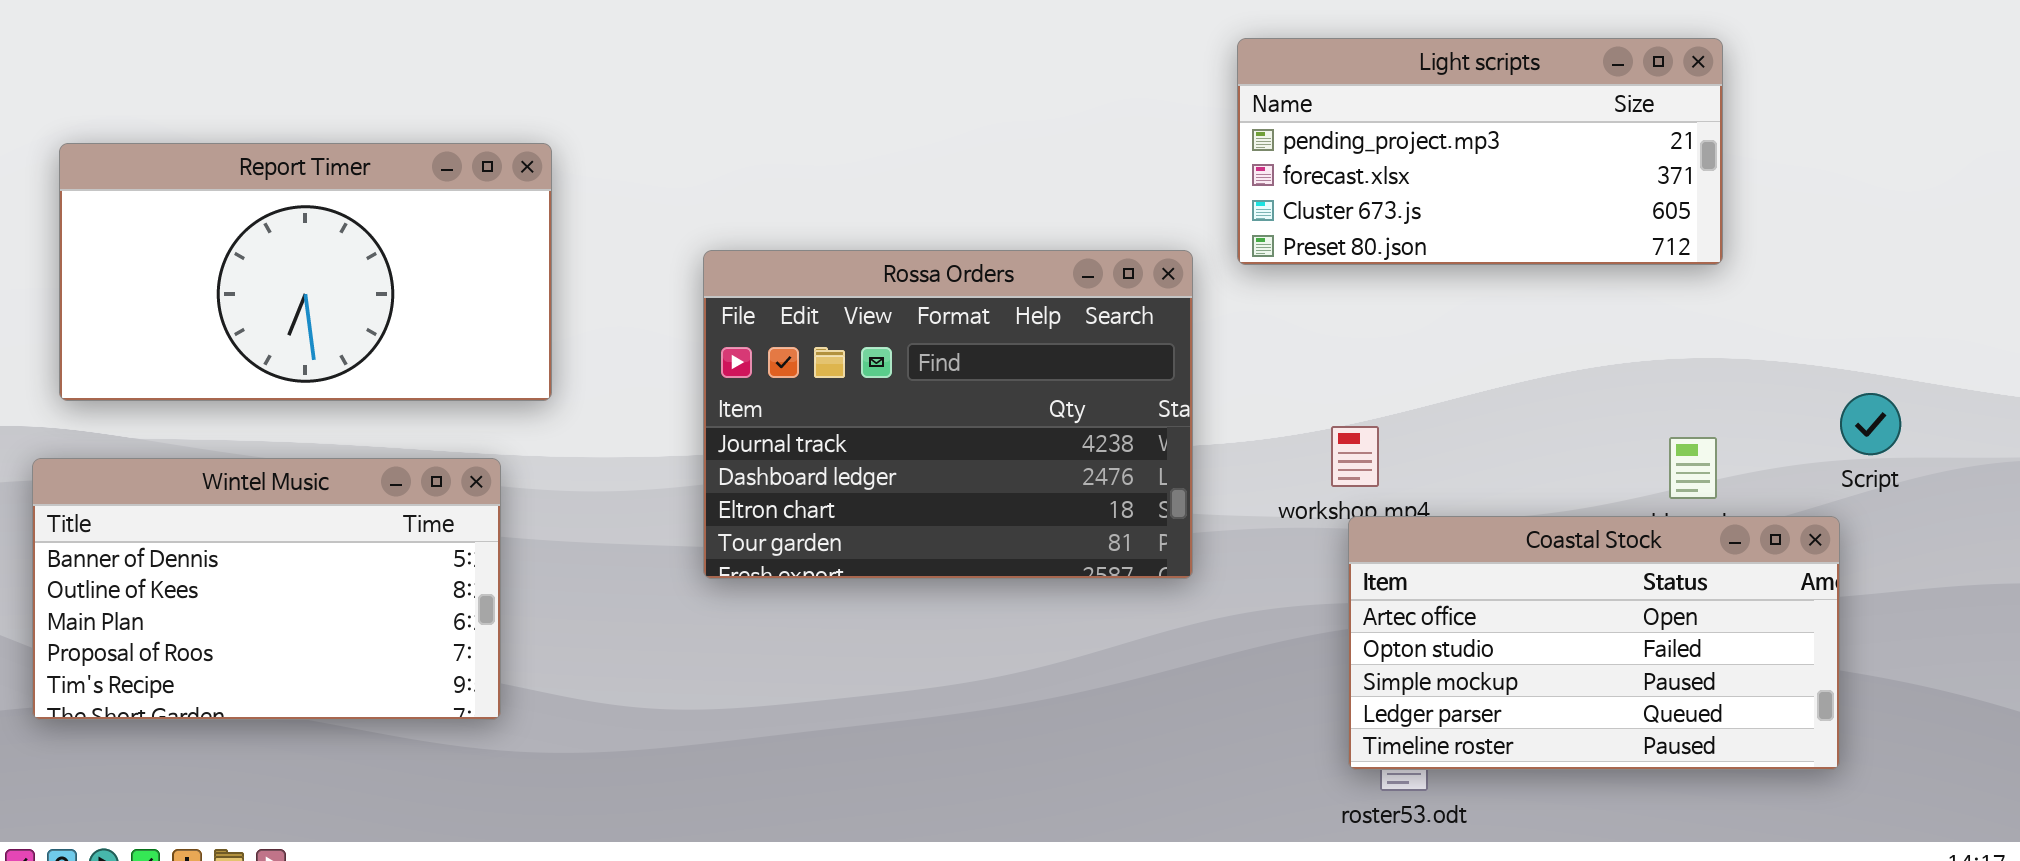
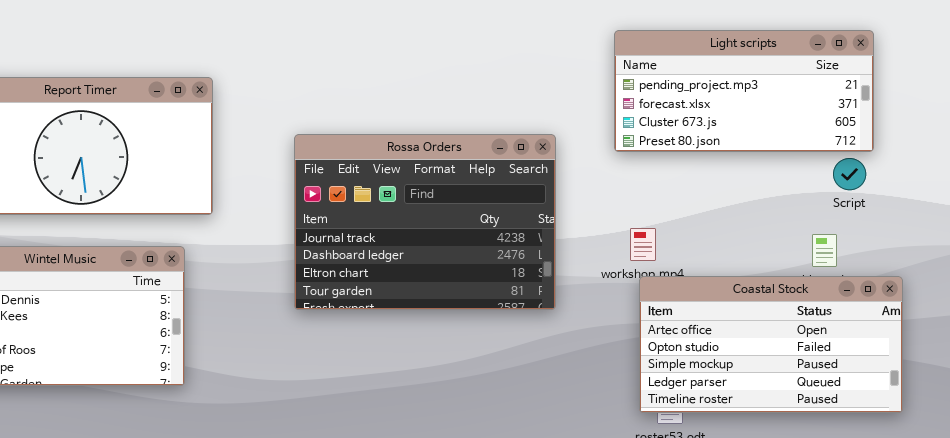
Light scripts: [1237,38,1723,265] -> [614,30,874,152], moved
Script: [1840,393,1901,455] -> [833,158,866,190], moved

